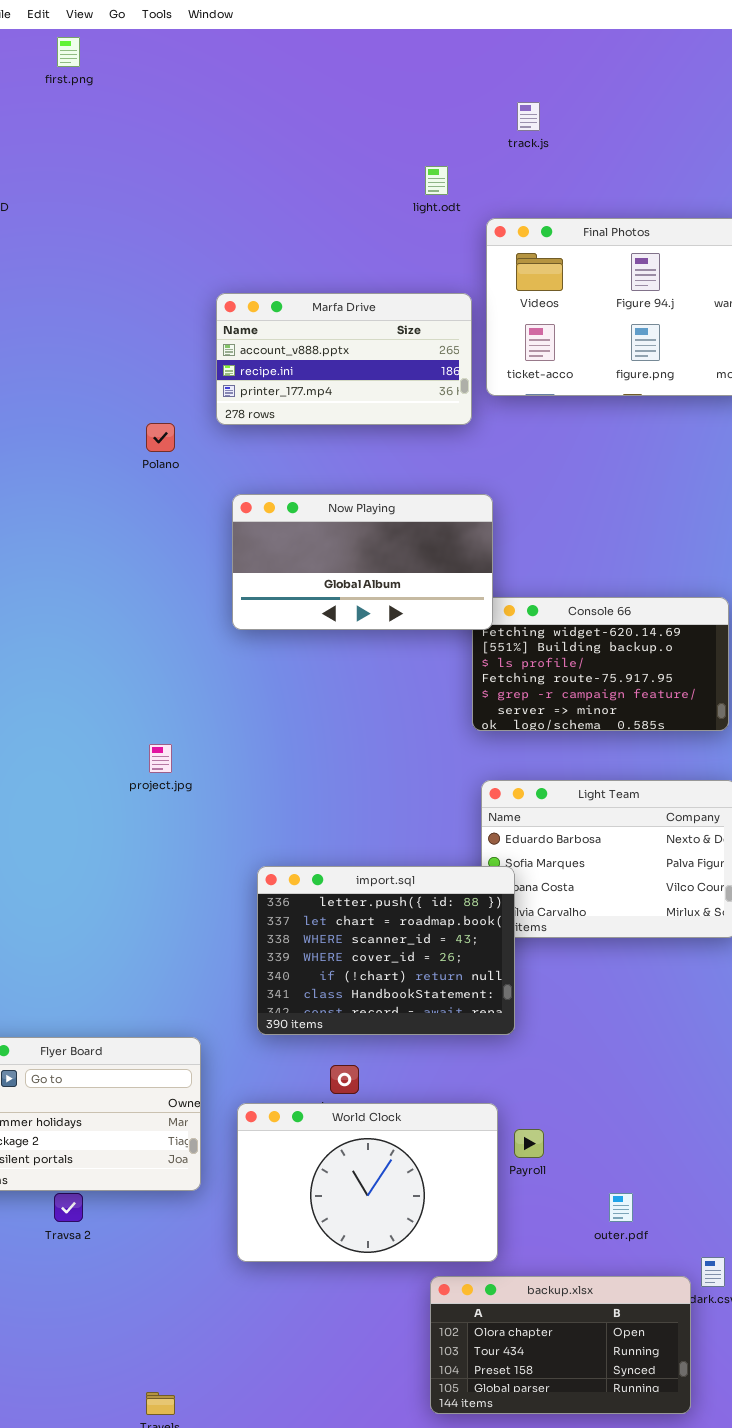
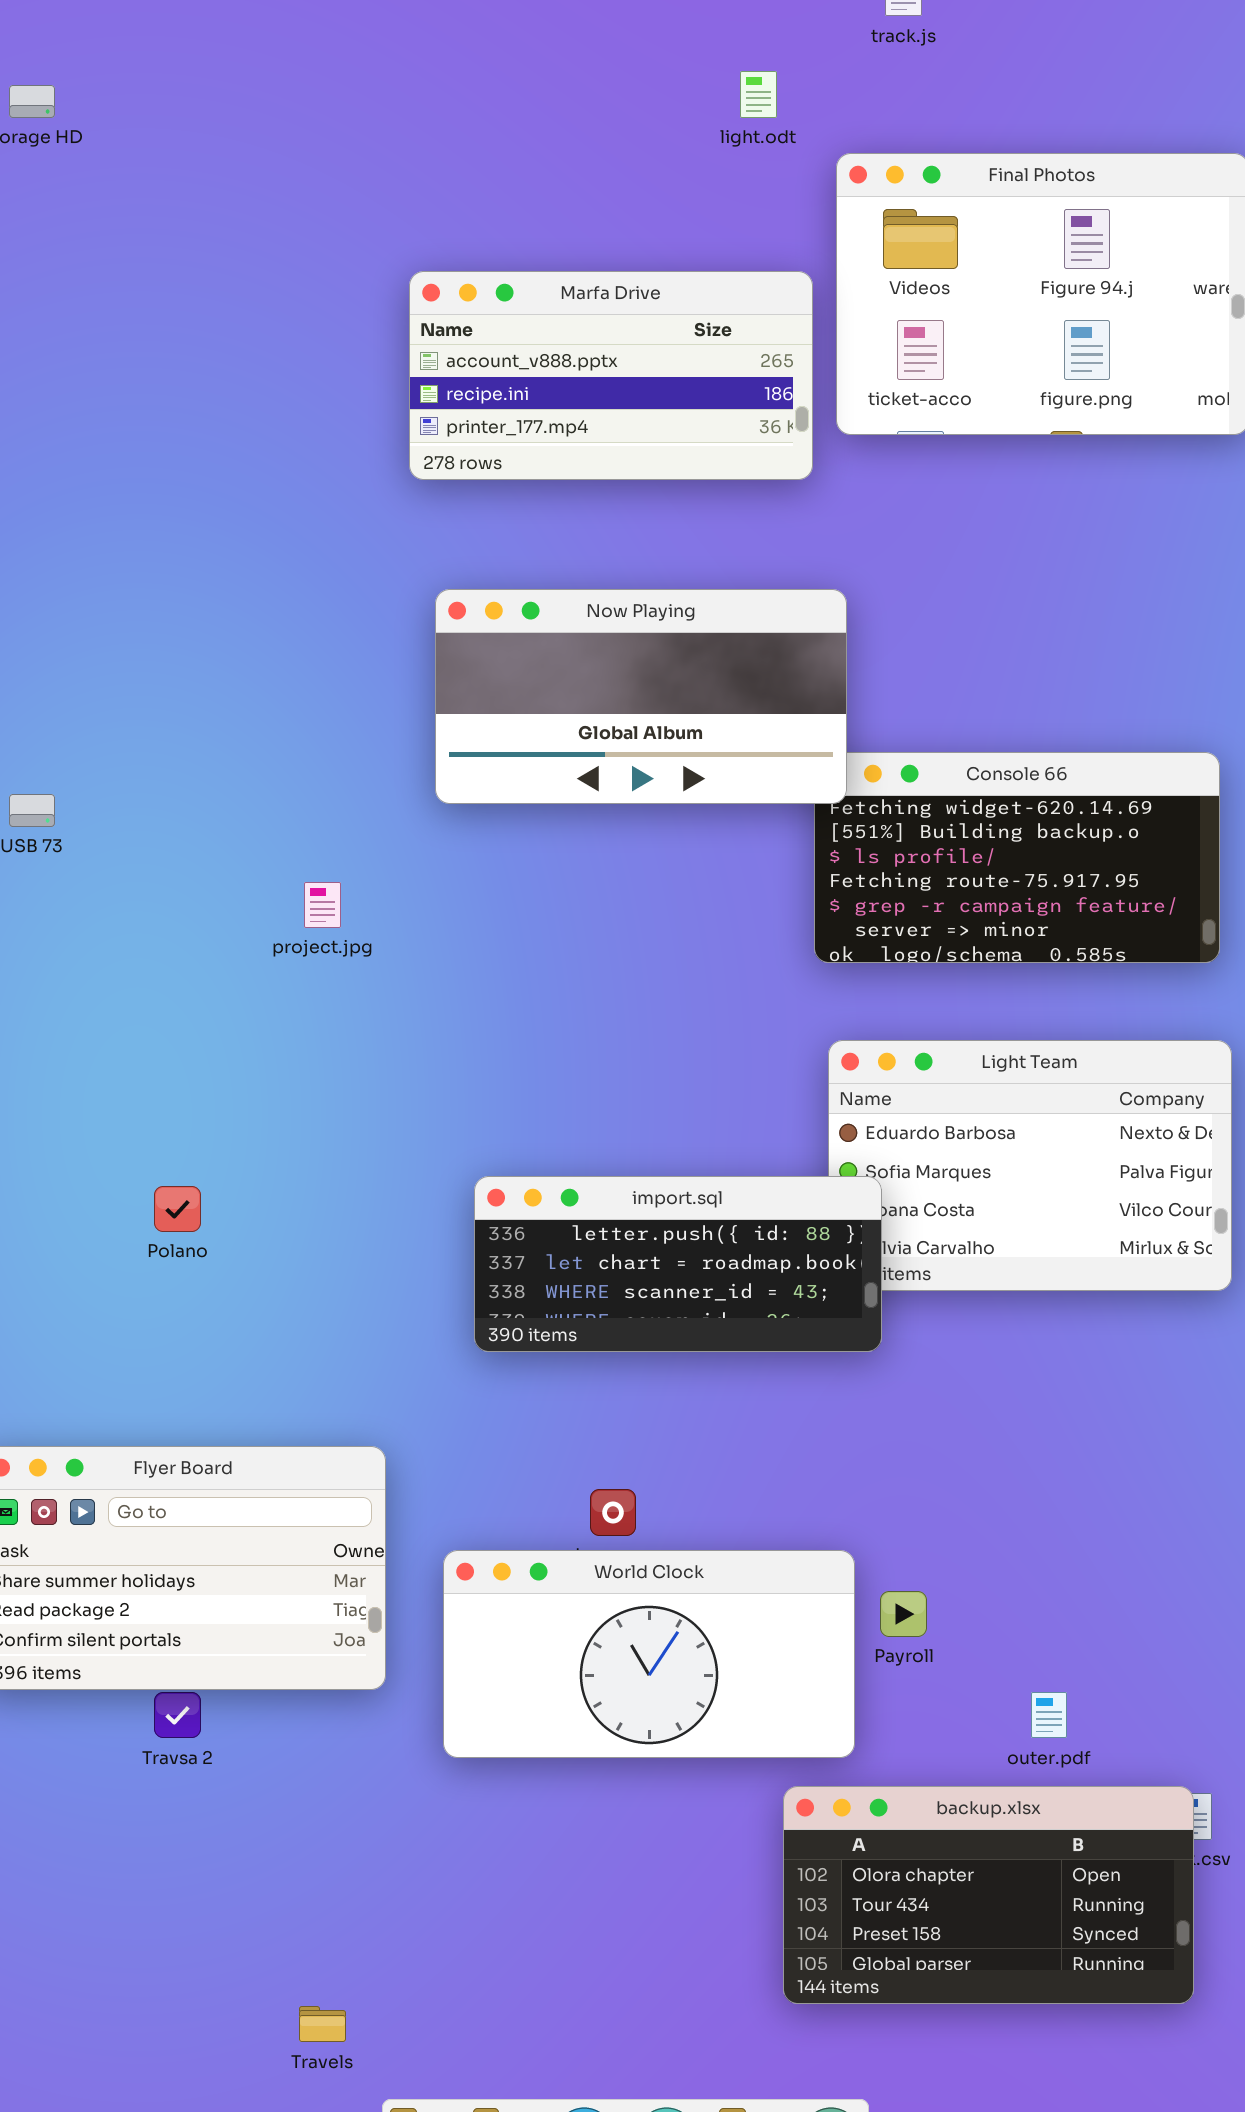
Polano: [146,423,175,452] -> [154,1186,201,1232], moved
project.jpg: [149,744,172,773] -> [304,882,341,928], moved
import.sql: [257,866,515,1035] -> [474,1176,882,1352], resized
World Clock: [237,1103,498,1262] -> [443,1550,855,1758], resized
backup.xlsx: [430,1276,691,1414] -> [783,1786,1194,2004], moved

